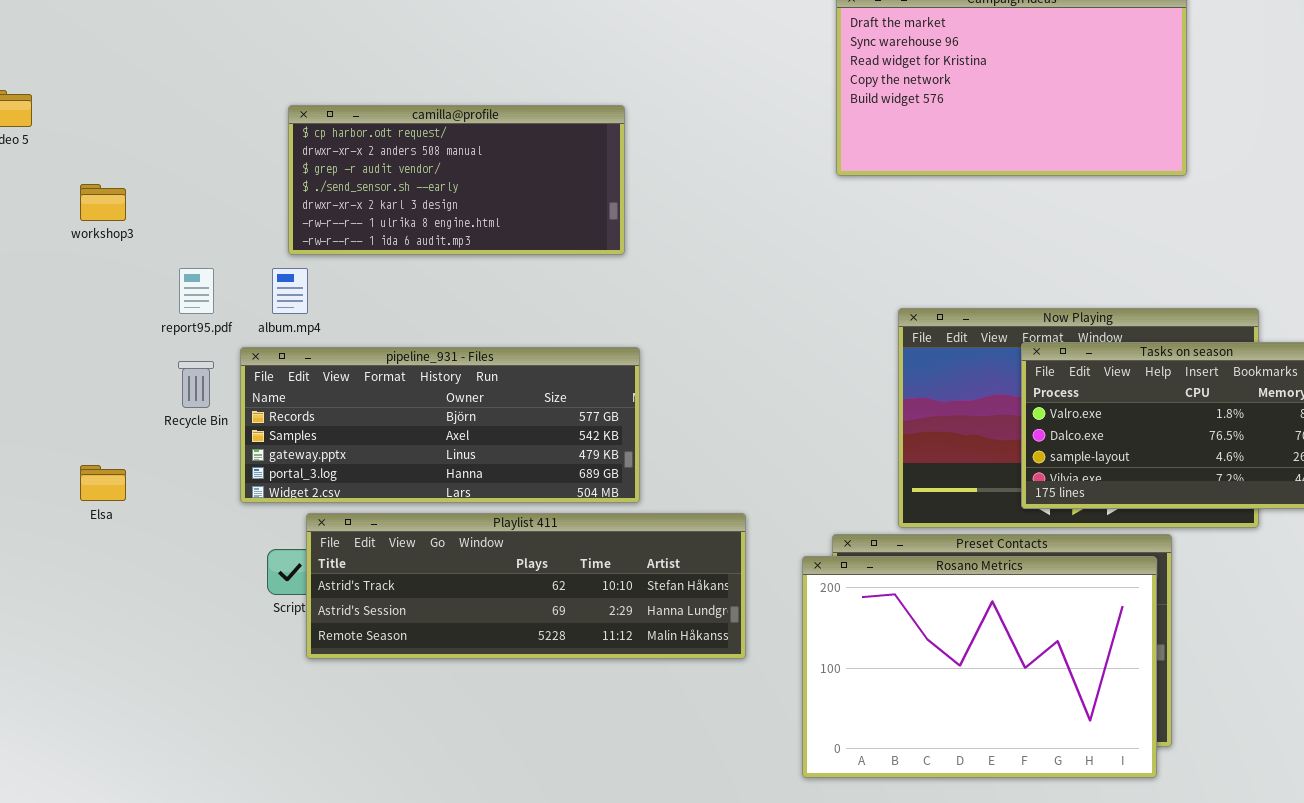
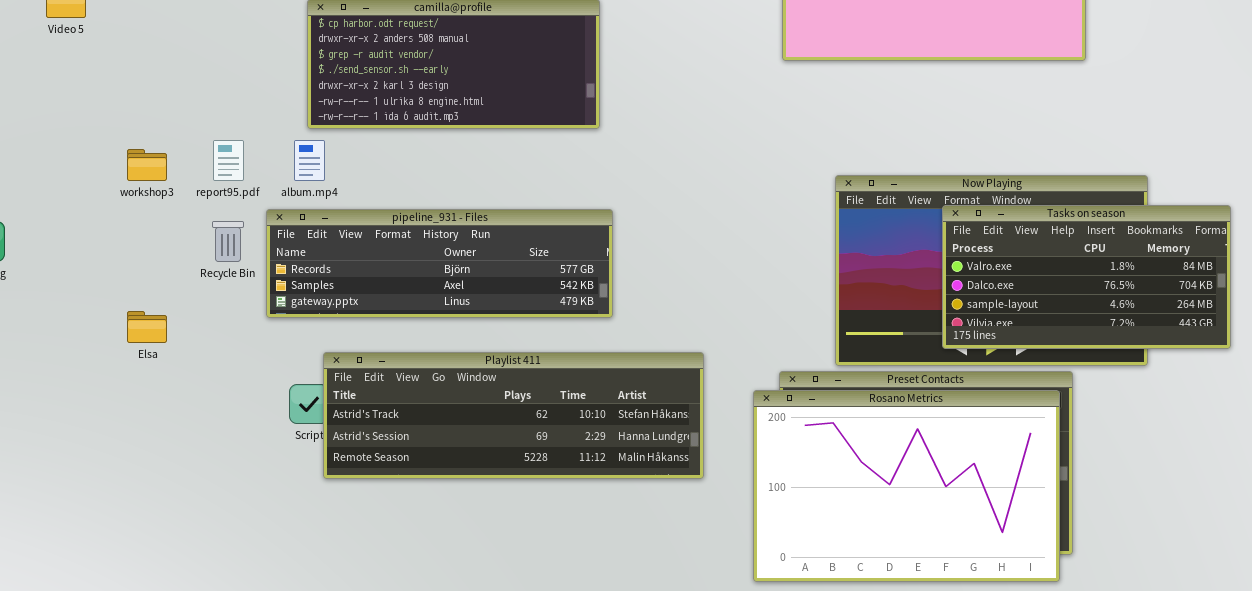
workshop3: [80,184,126,221] -> [127,149,167,181], moved
pipeline_931 - Files: [240,347,640,503] -> [266,209,613,318], resized

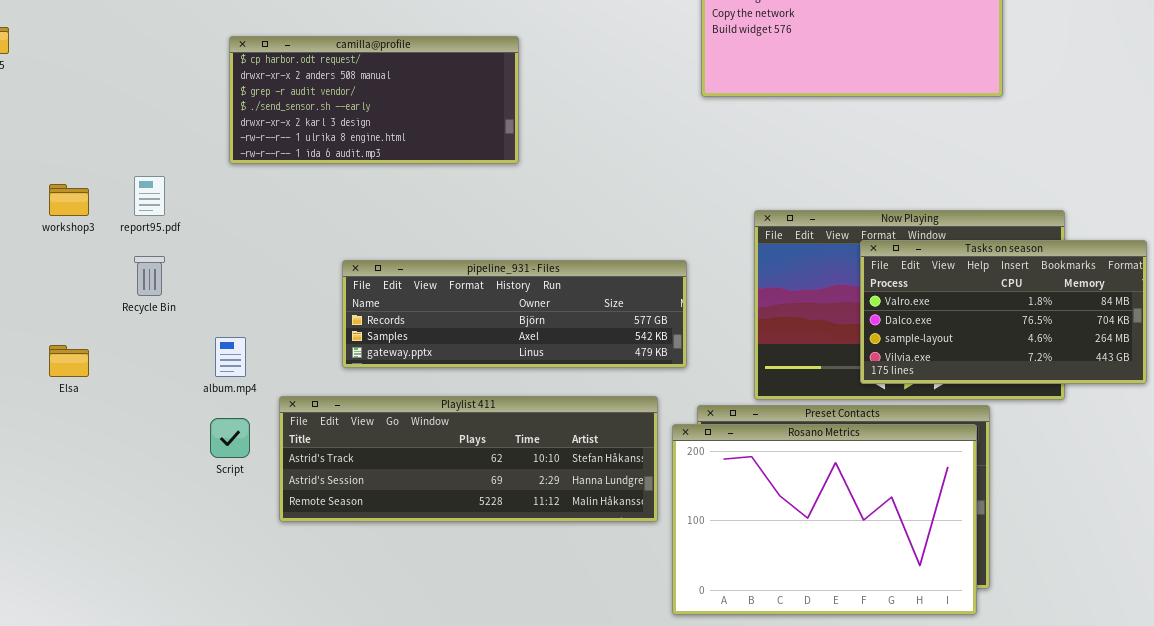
album.mp4: [294,140,325,181] -> [215,337,246,377], moved
pipeline_931 - Files: [266,209,613,318] -> [342,260,687,368], moved
Playlist 411: [323,352,704,479] -> [279,396,658,522], moved

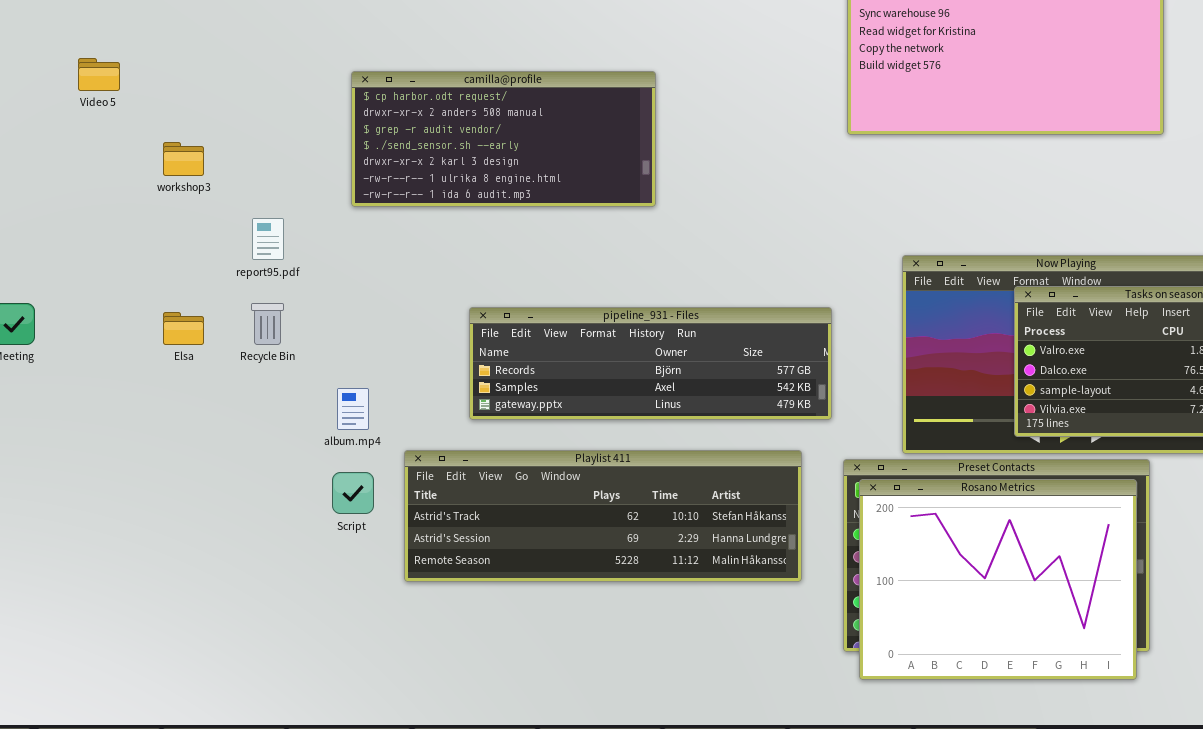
workshop3: [49,184,89,216] -> [163,142,204,176], moved
Elsa: [49,345,89,377] -> [163,312,204,345], moved
Rosano Metrics: [672,424,977,615] -> [859,479,1137,680], resized

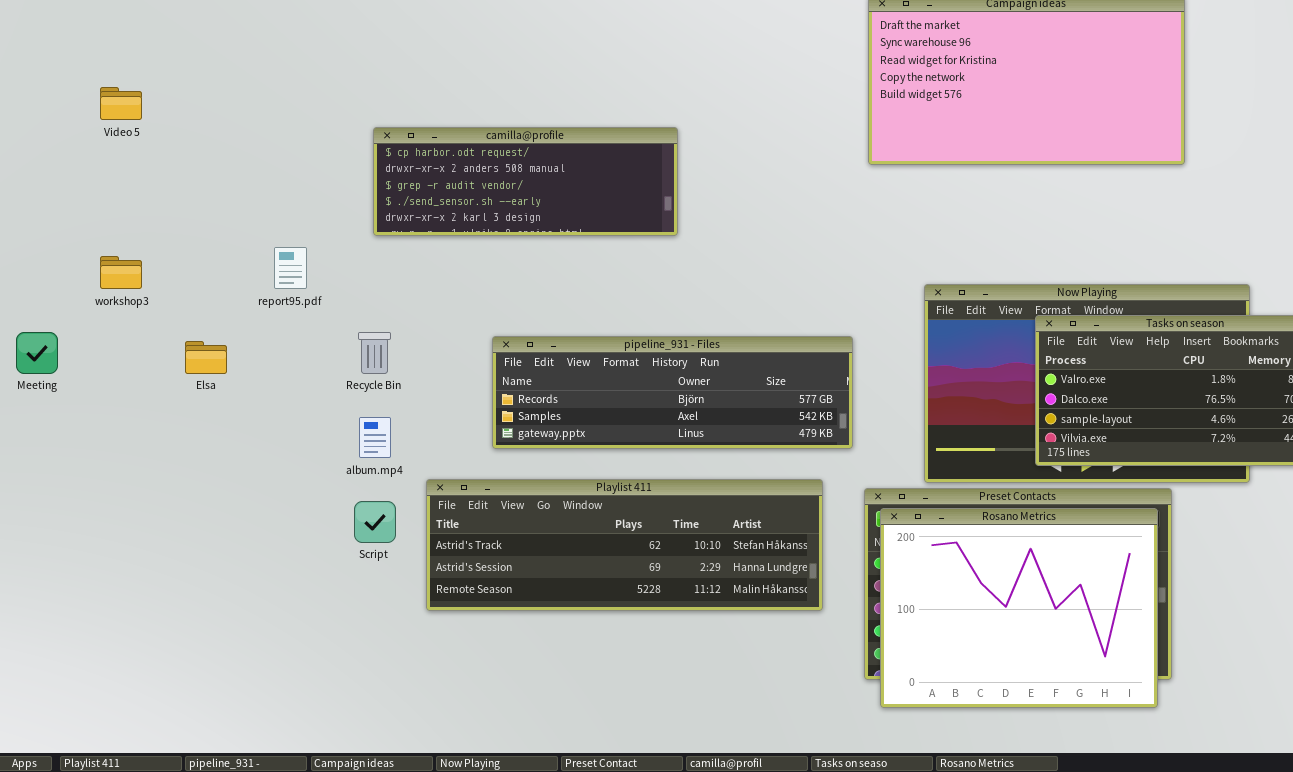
camilla@profile: [351,71,656,207] -> [373,127,678,236], resized
workshop3: [163,142,204,176] -> [100,256,142,289], moved
Recycle Bin: [251,303,284,345] -> [358,332,391,374], moved

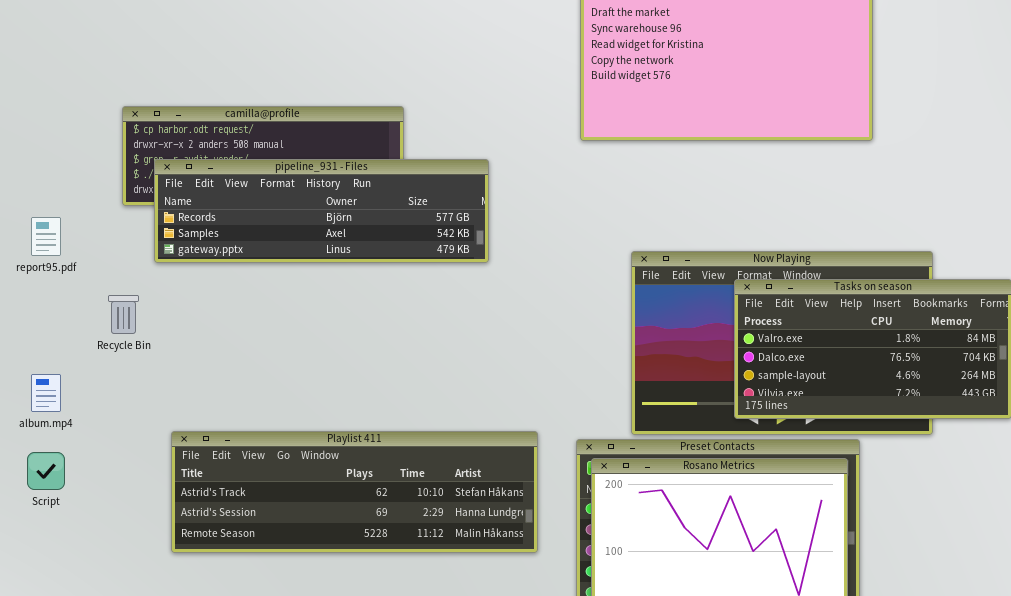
pipeline_931 - Files: [492,336,853,449] -> [154,159,489,263], moved
album.mp4: [359,417,391,458] -> [31,374,61,412], moved
Script: [354,501,396,543] -> [27,452,65,490], moved

